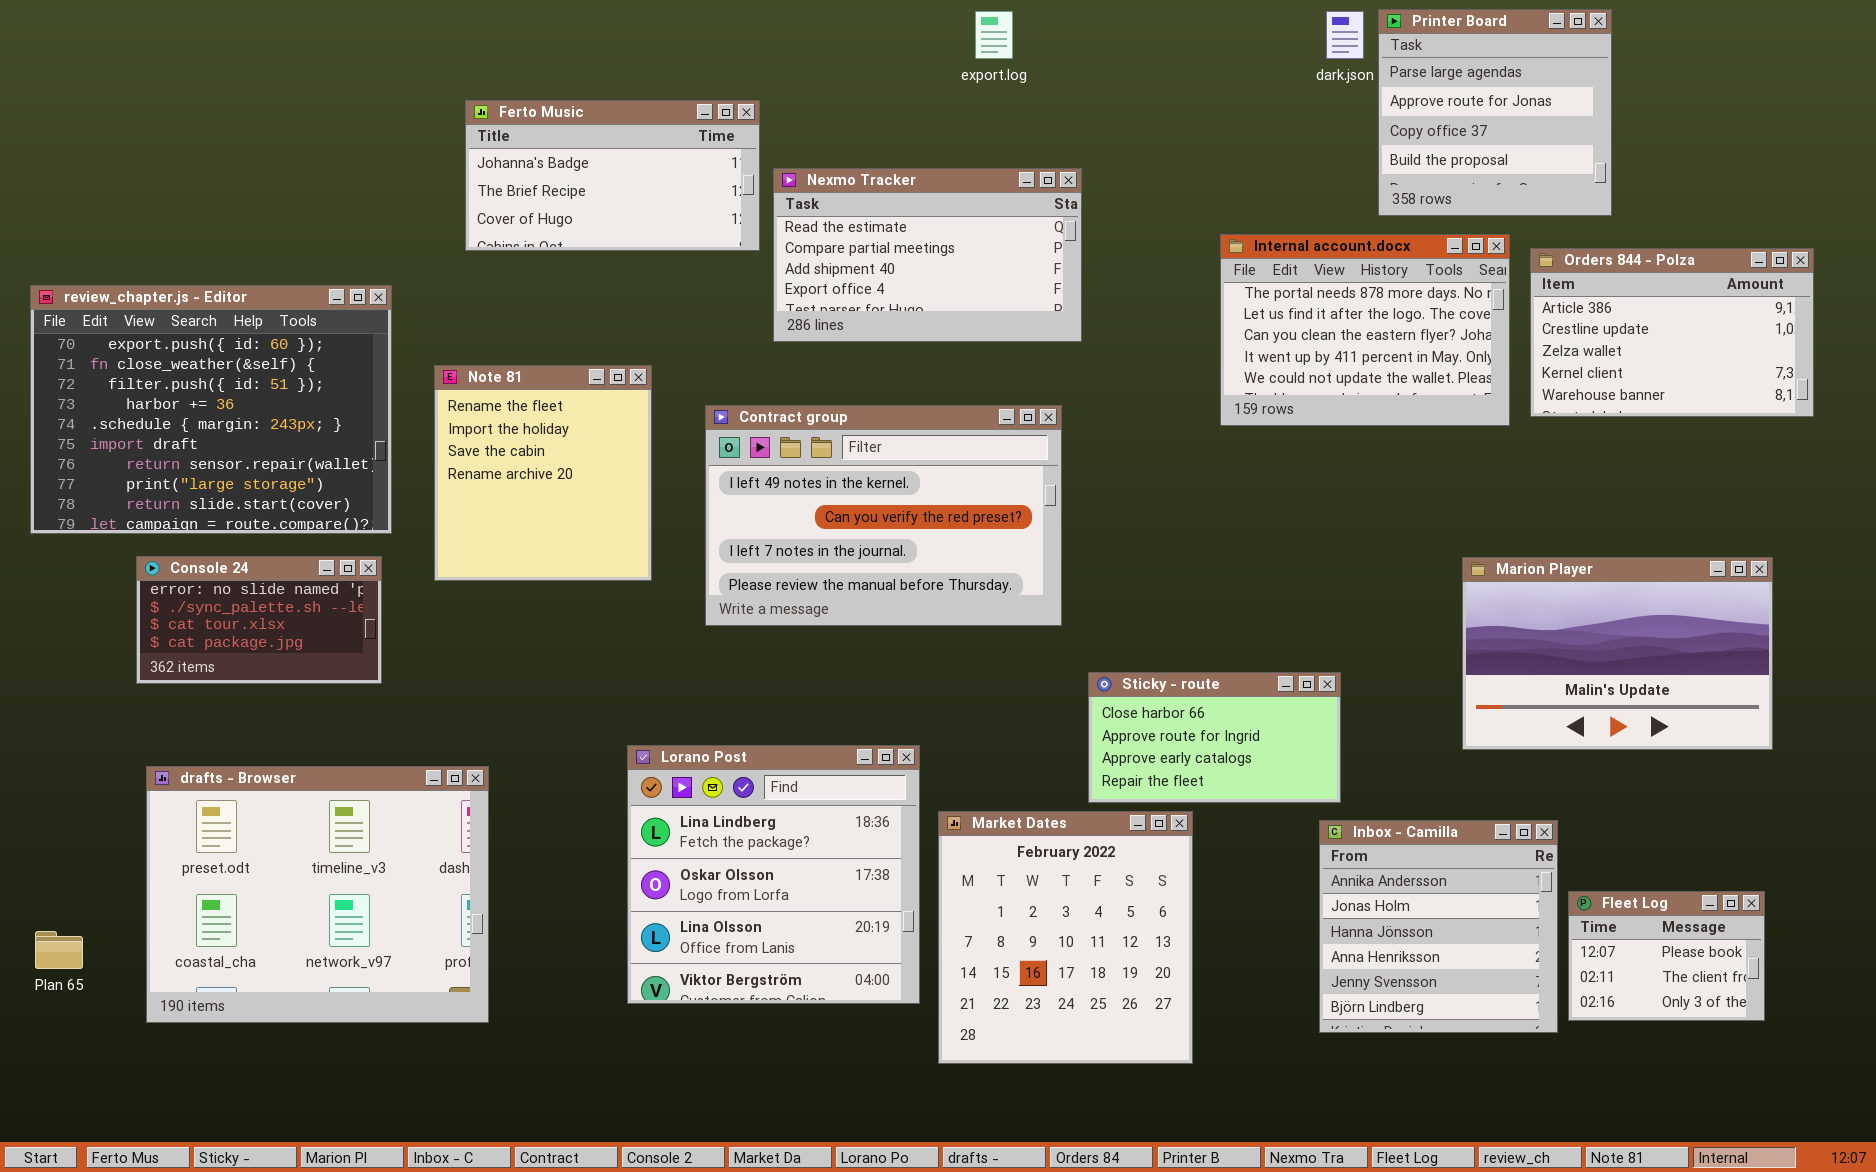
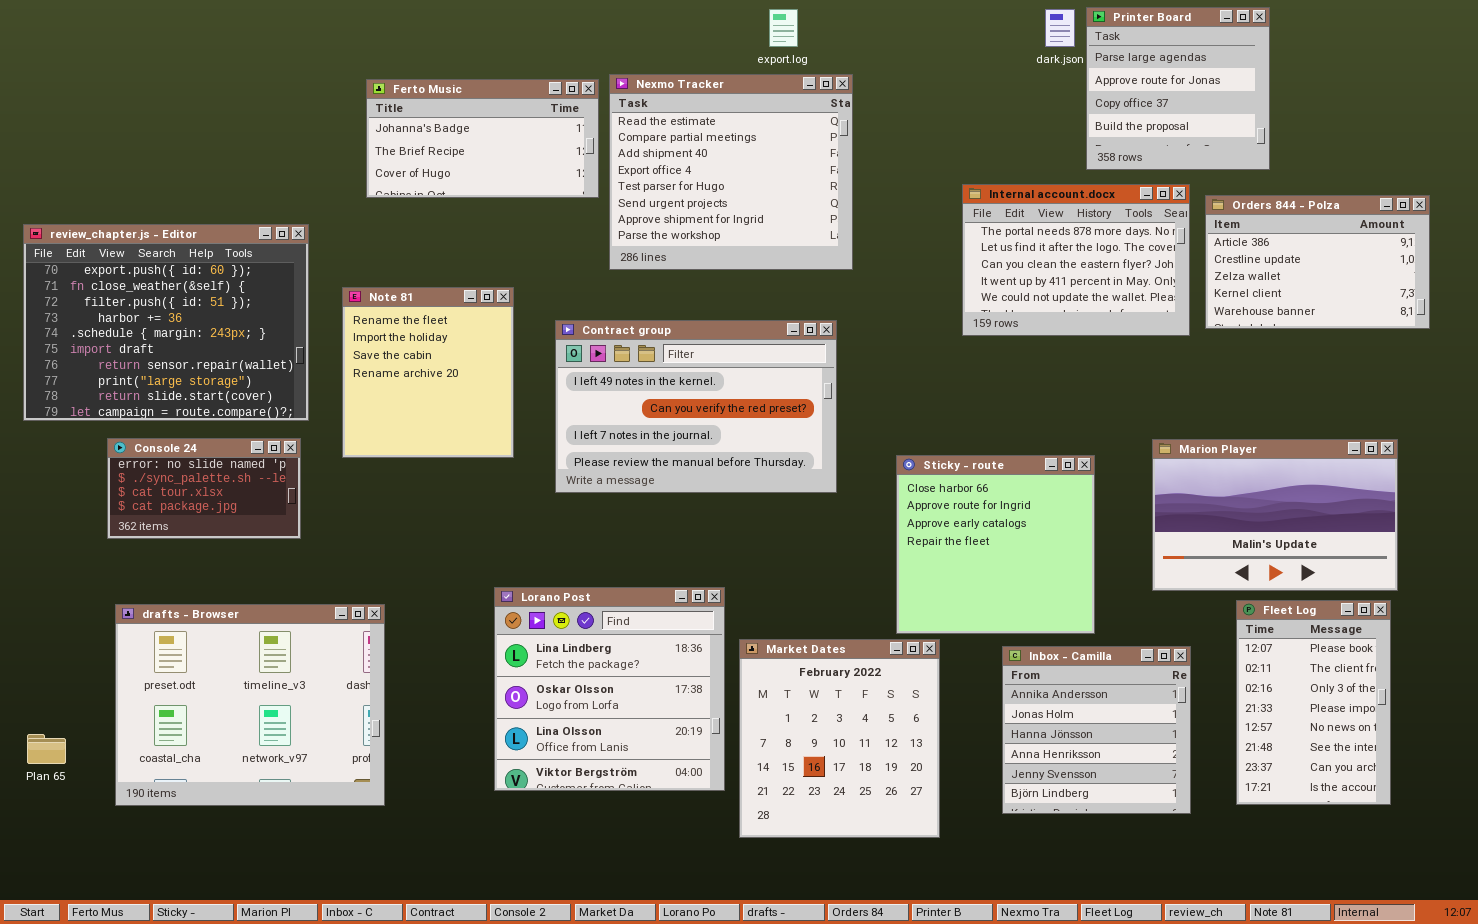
Nexmo Tracker: [773,168,1082,342] -> [609,74,853,270], resized
Sticky - route: [1088,672,1341,803] -> [896,455,1095,634], moved, resized
Inbox - Camilla: [1319,820,1558,1033] -> [1002,646,1191,814], moved
Fleet Log: [1568,891,1765,1021] -> [1236,600,1391,805], resized

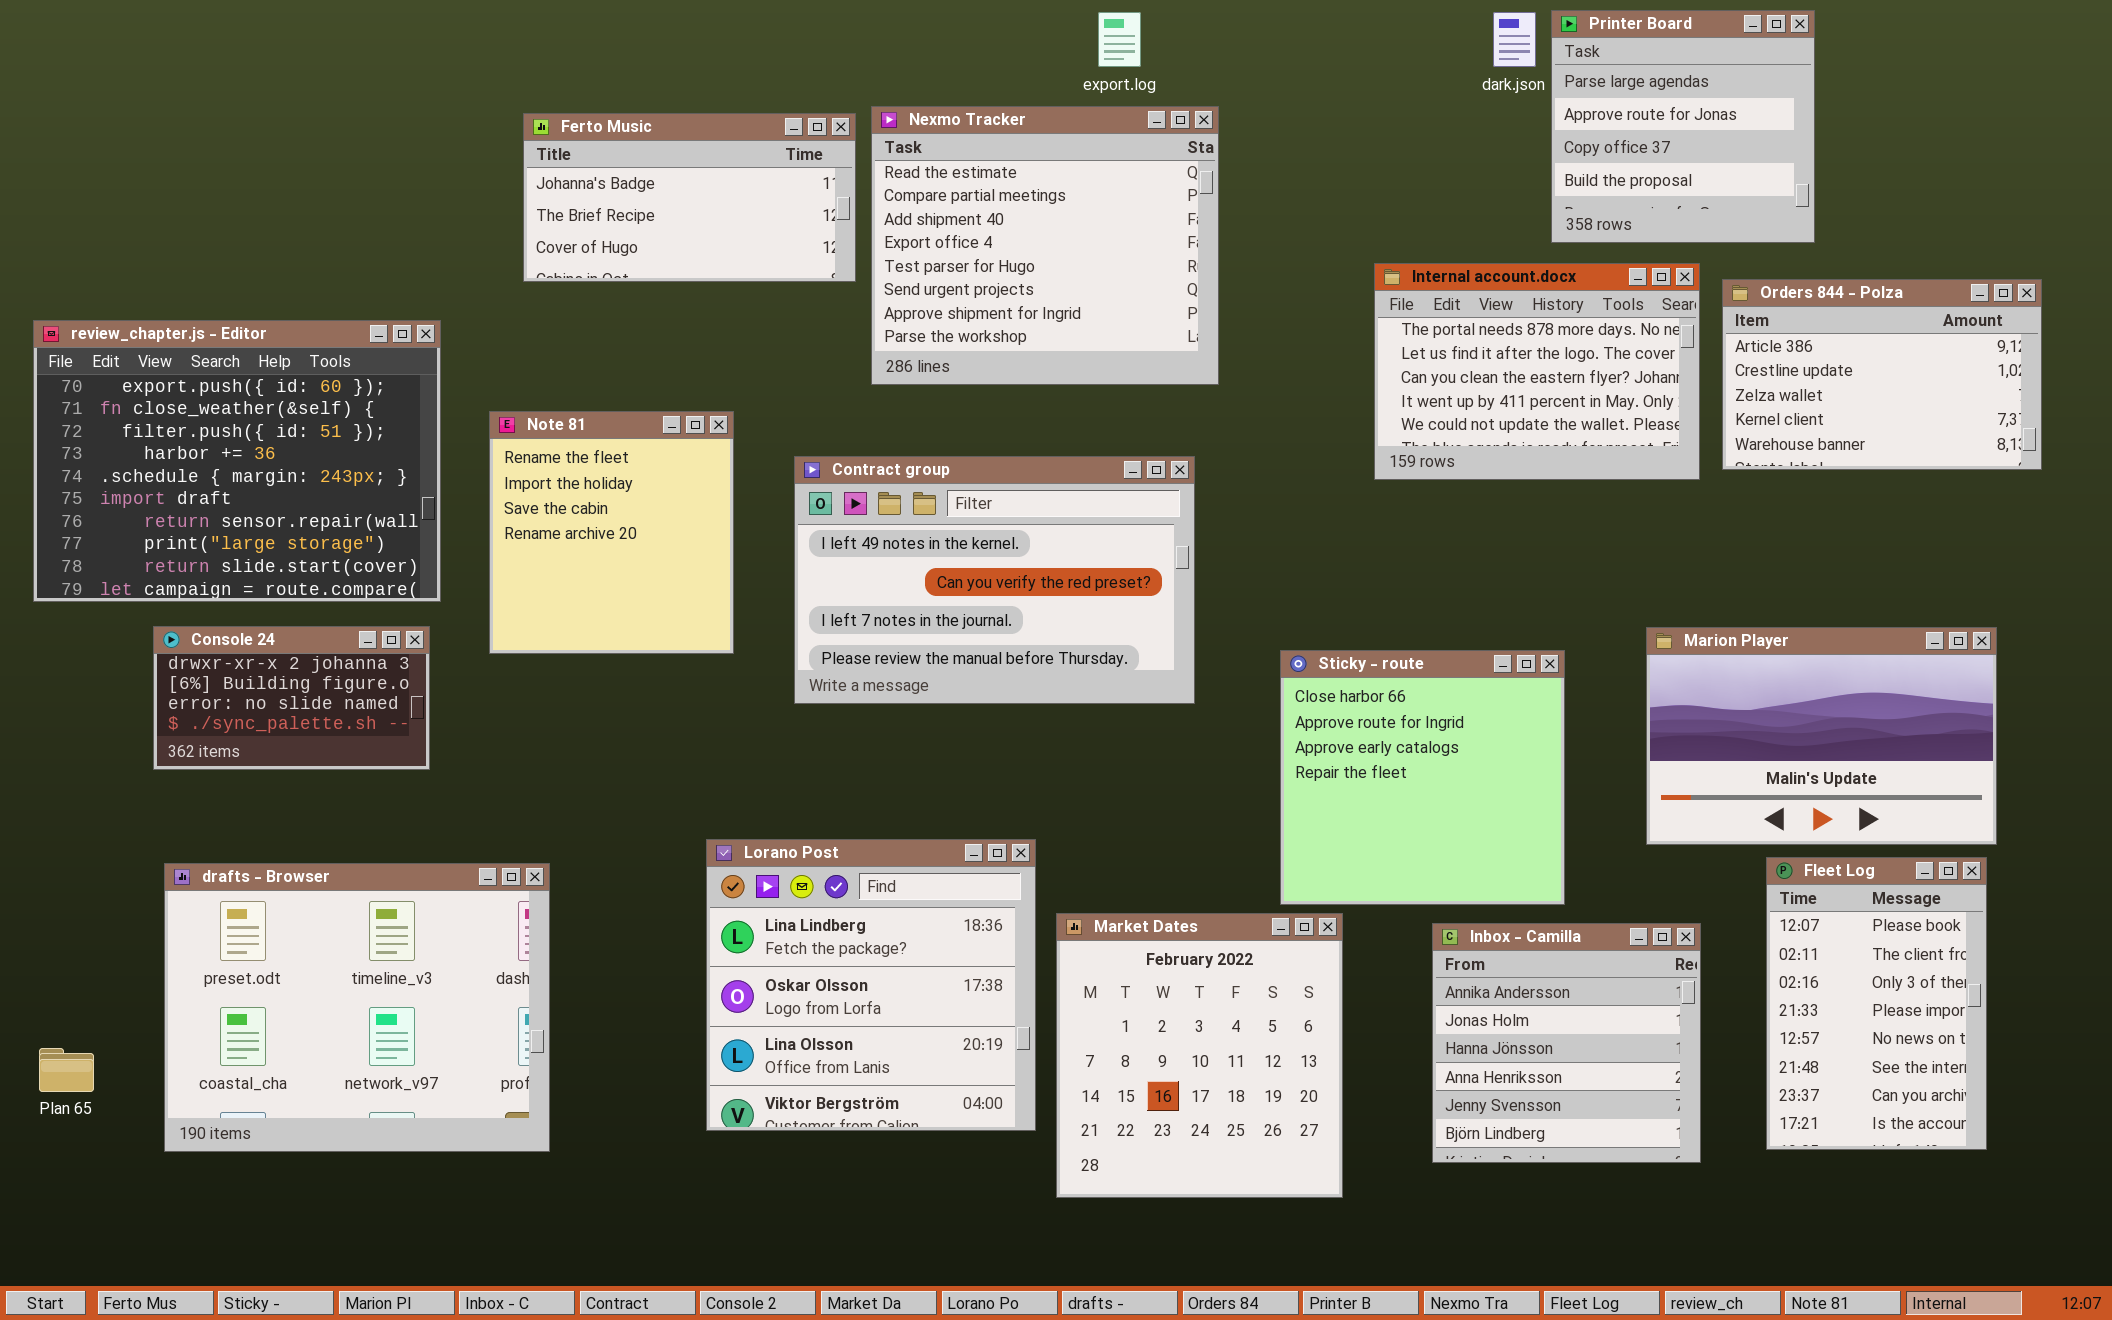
Console 24: [107,438,301,539] -> [153,626,430,770], scrolled up 2 rows

